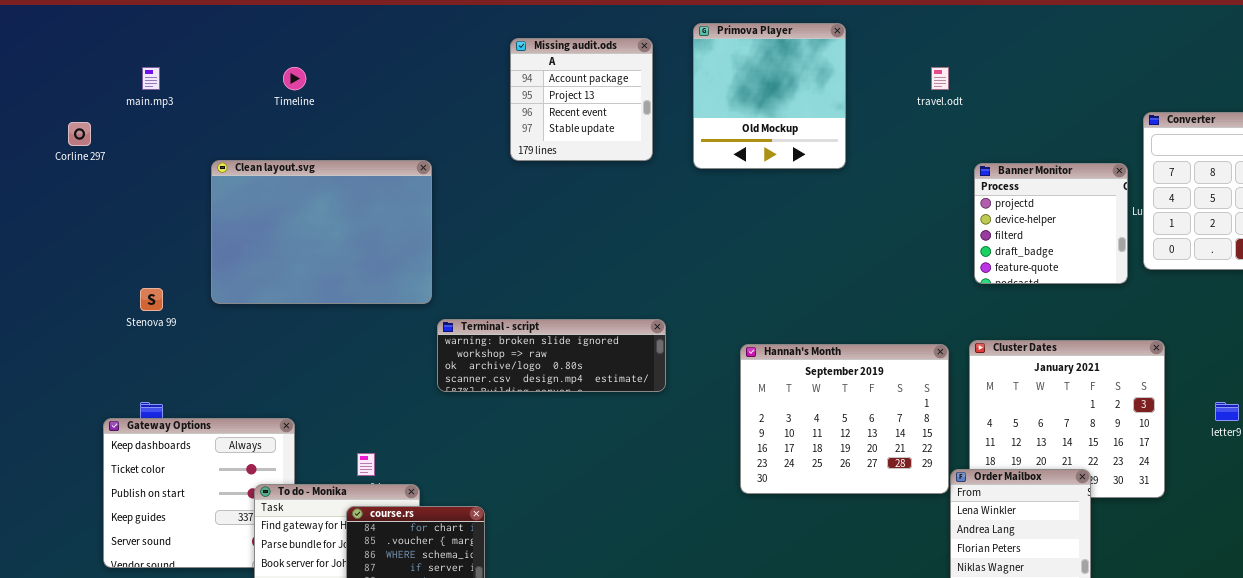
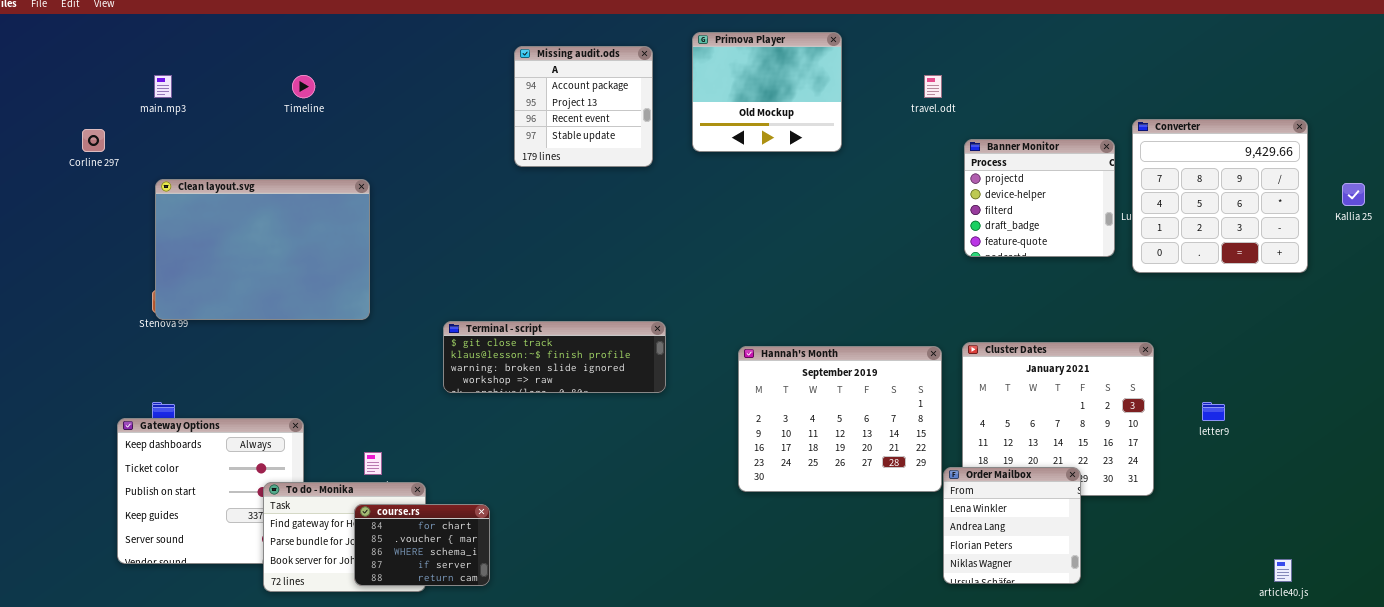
Primova Player: [693,23,846,169] -> [692,32,842,152], resized
Clean layout.svg: [211,160,432,304] -> [155,179,370,320], moved
Banner Monitor: [974,163,1128,284] -> [964,139,1115,257], moved
Terminal - script: [437,319,666,392] -> [443,321,666,393], scrolled up 2 rows

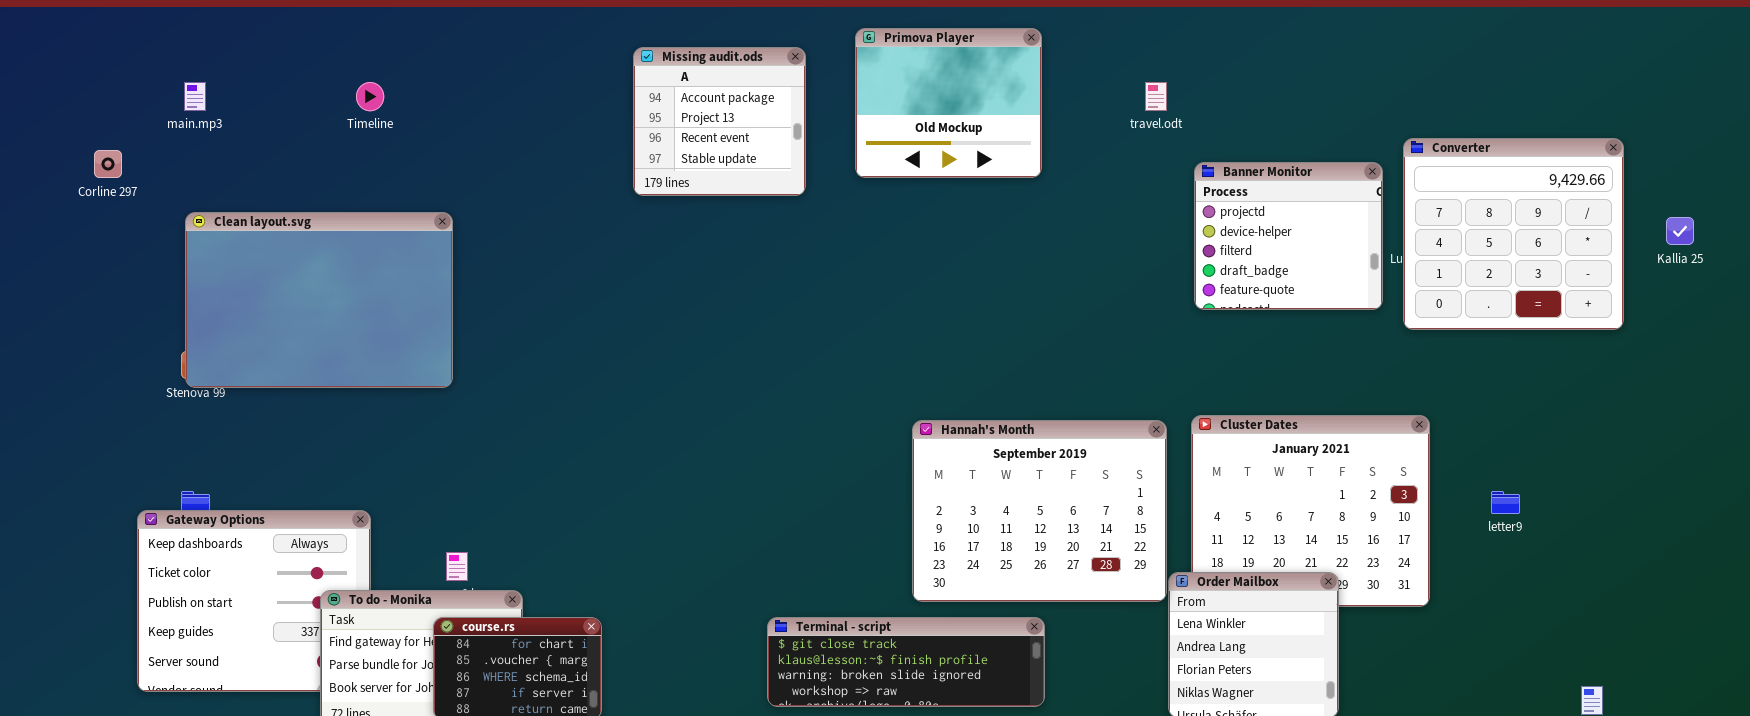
Terminal - script: [443,321,666,393] -> [767,617,1045,707], moved

